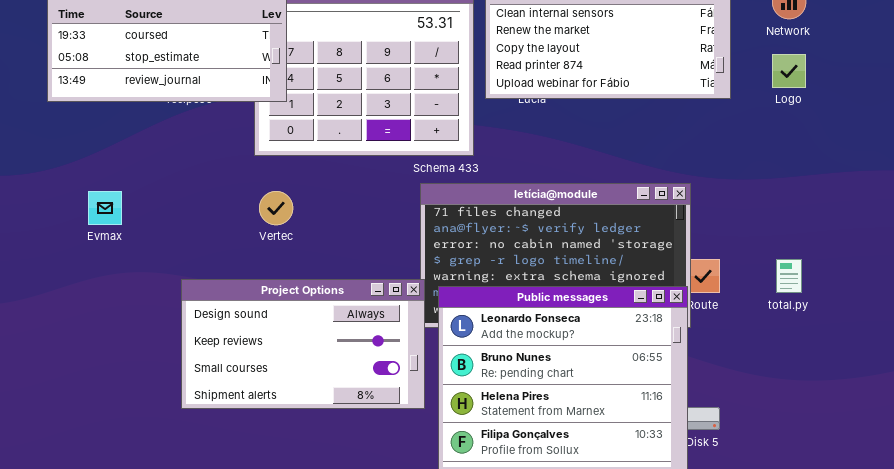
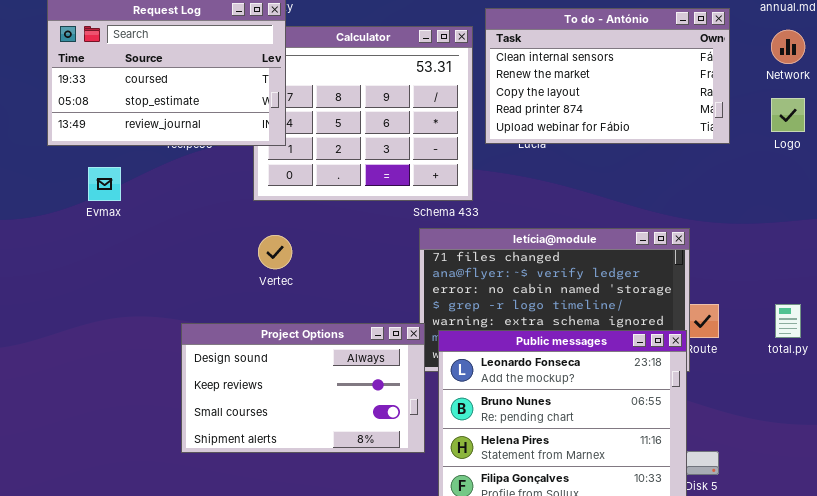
Evmax: [88,191,122,225] -> [88,167,121,201], moved

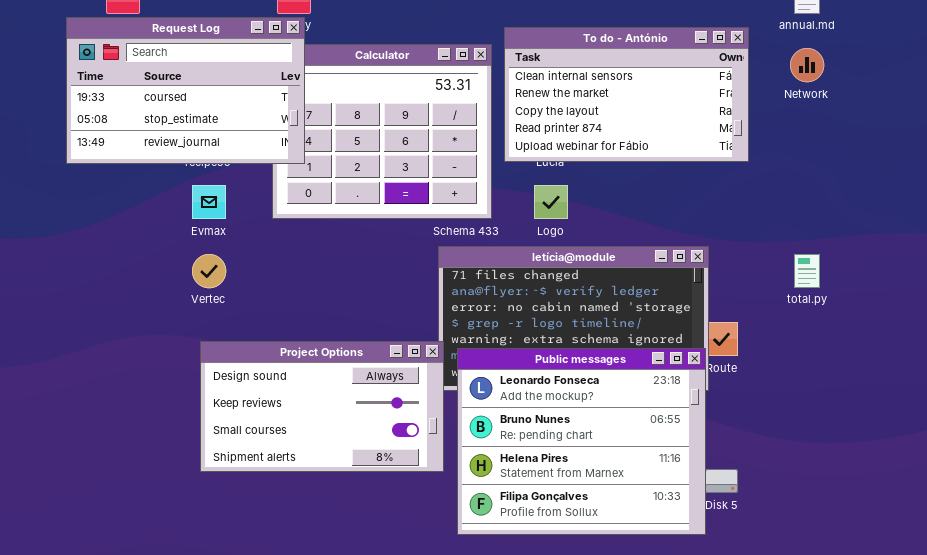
Logo: [771,98,805,132] -> [534,185,568,219], moved
Evmax: [88,167,121,201] -> [192,185,226,219], moved
Vertec: [258,235,292,269] -> [192,254,226,288], moved
total.py: [775,304,801,338] -> [794,254,820,288], moved

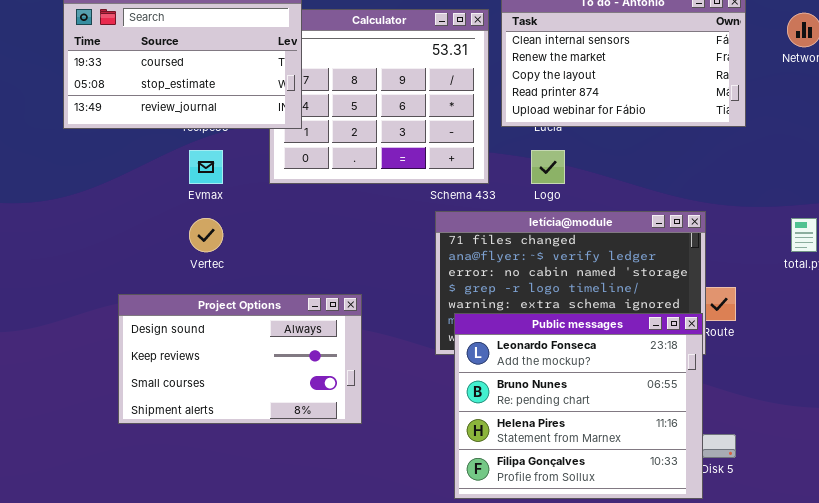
Project Options: [200,341,444,472] -> [118,294,362,424], moved

